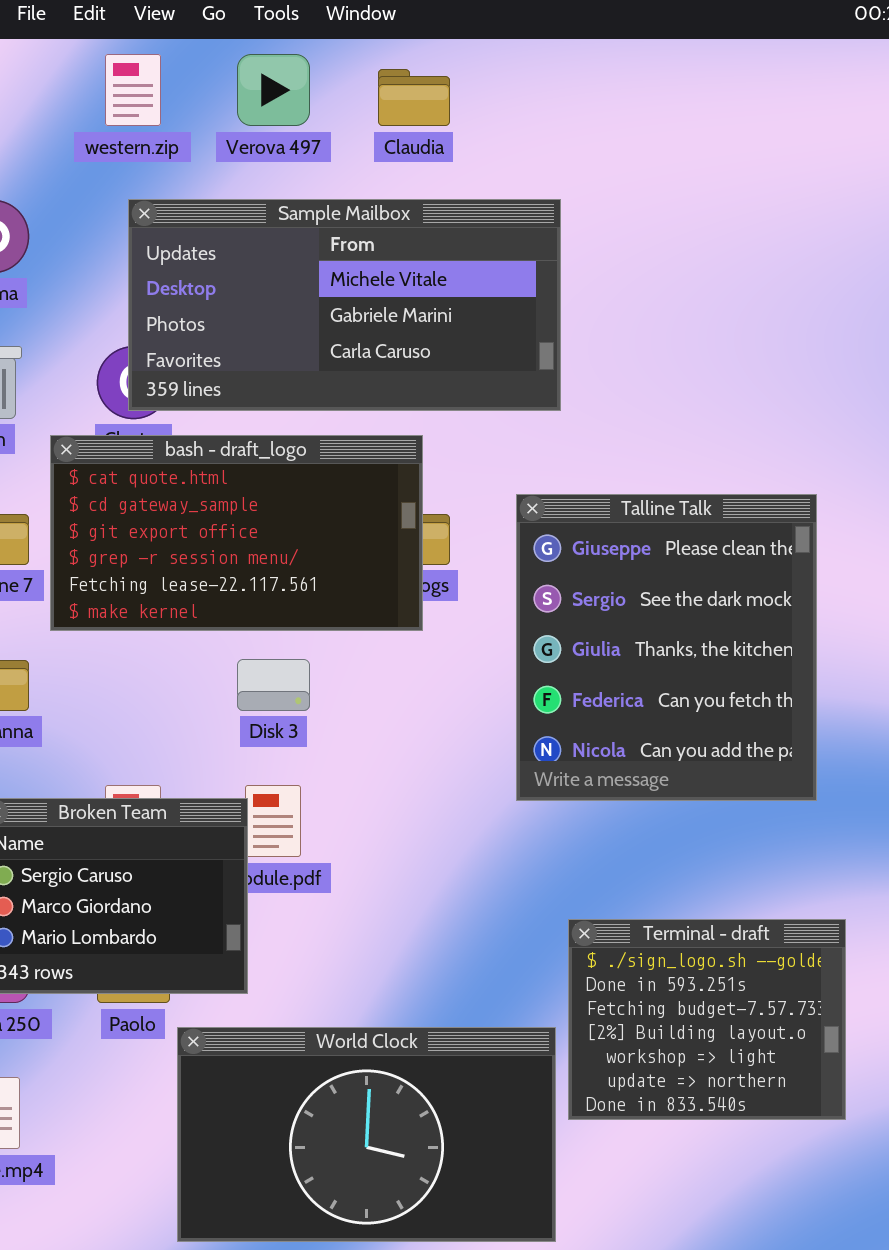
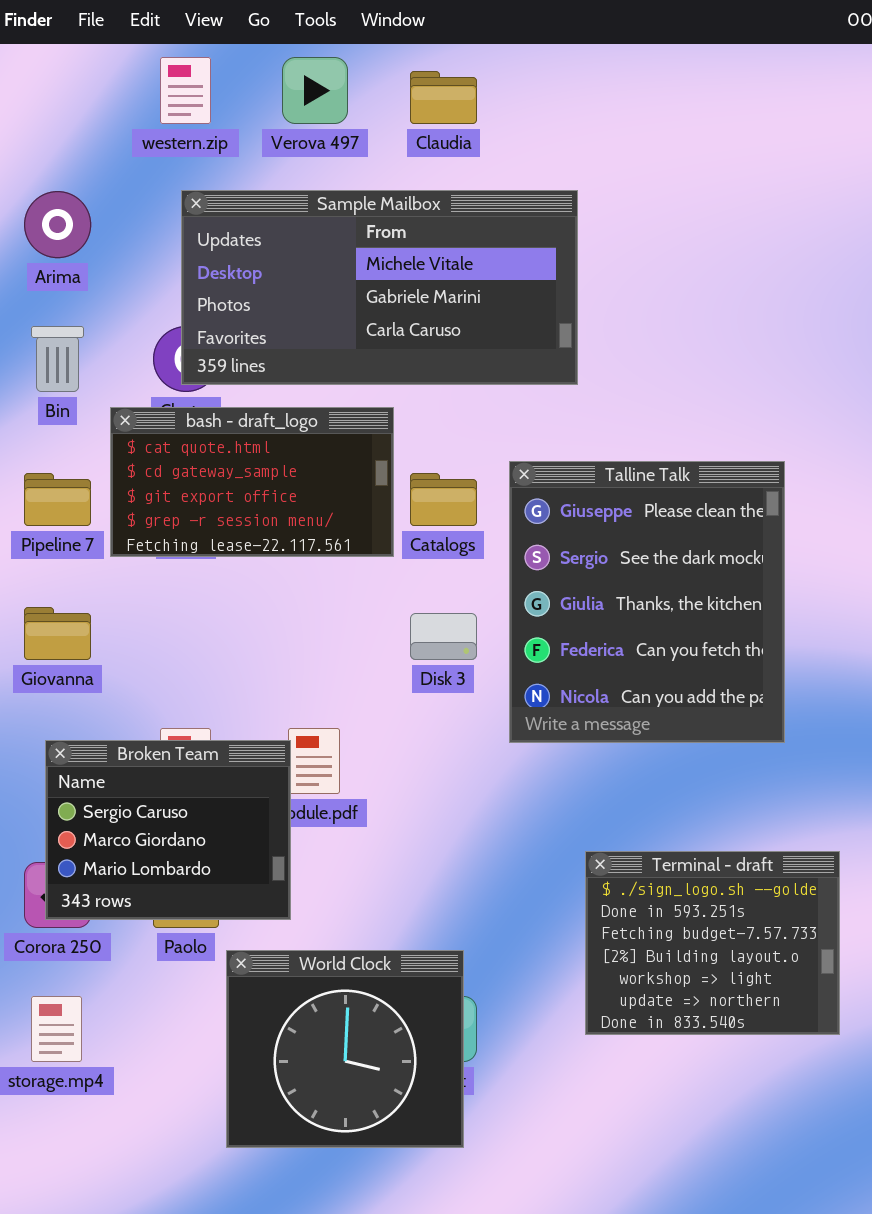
bash - draft_logo: [50,435,423,631] -> [110,407,394,557], resized
Talline Talk: [516,494,817,801] -> [509,461,785,743], moved
Disk 3: [237,659,310,711] -> [410,613,477,660], moved
World Clock: [177,1027,556,1242] -> [226,950,464,1148], resized

